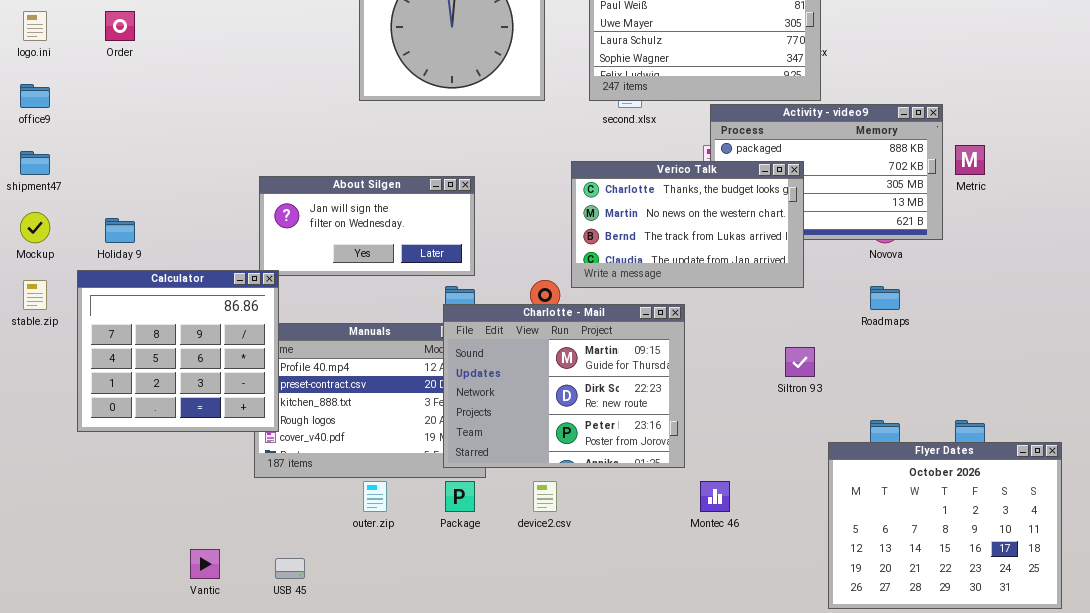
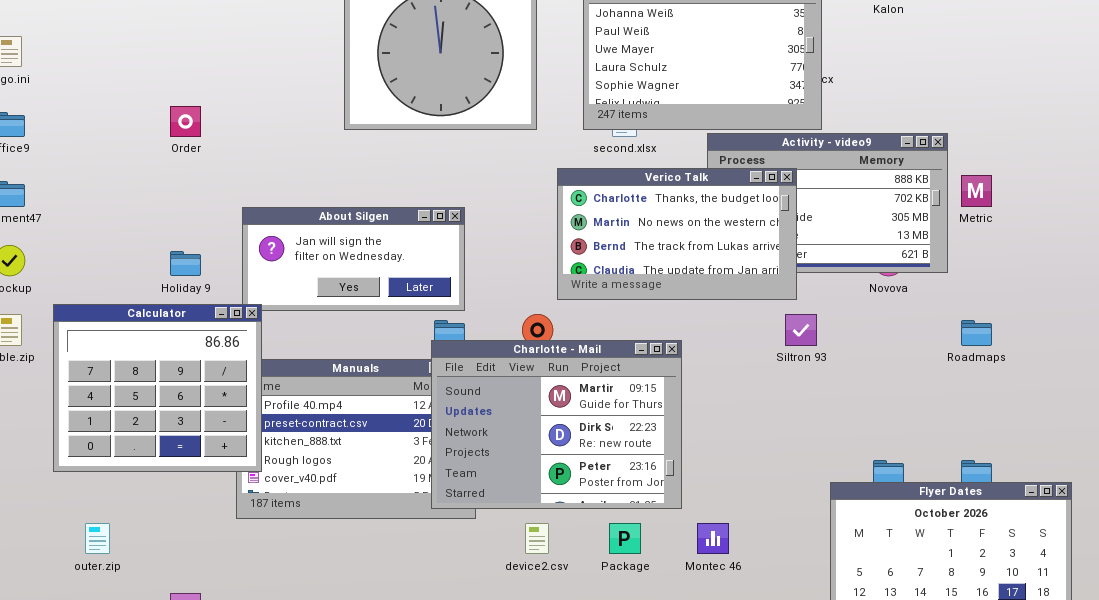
Order: [105,11,135,41] -> [170,106,201,137], moved
Verico Talk: [571,161,804,288] -> [557,168,797,300], moved
Holiday 9: [105,218,135,243] -> [170,251,201,276], moved
Roadmaps: [870,286,900,310] -> [961,320,992,346], moved
Siltron 93: [785,347,815,377] -> [785,314,817,346], moved
outer.zip: [363,481,387,512] -> [85,523,110,554], moved
Package: [445,481,475,512] -> [609,523,641,554], moved

